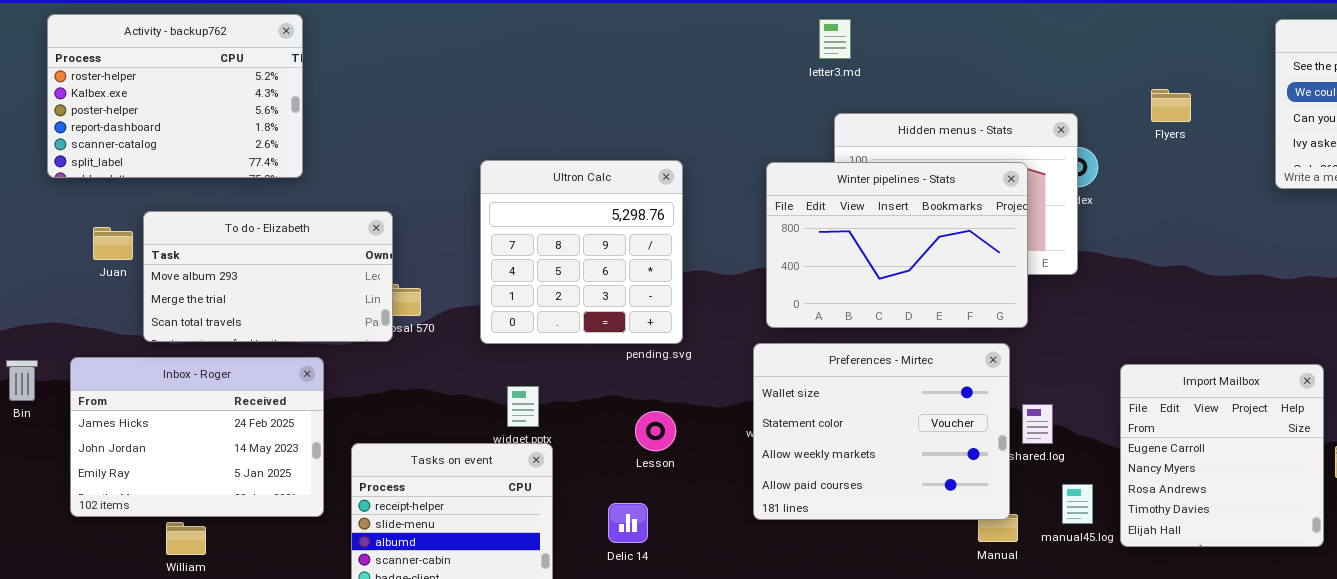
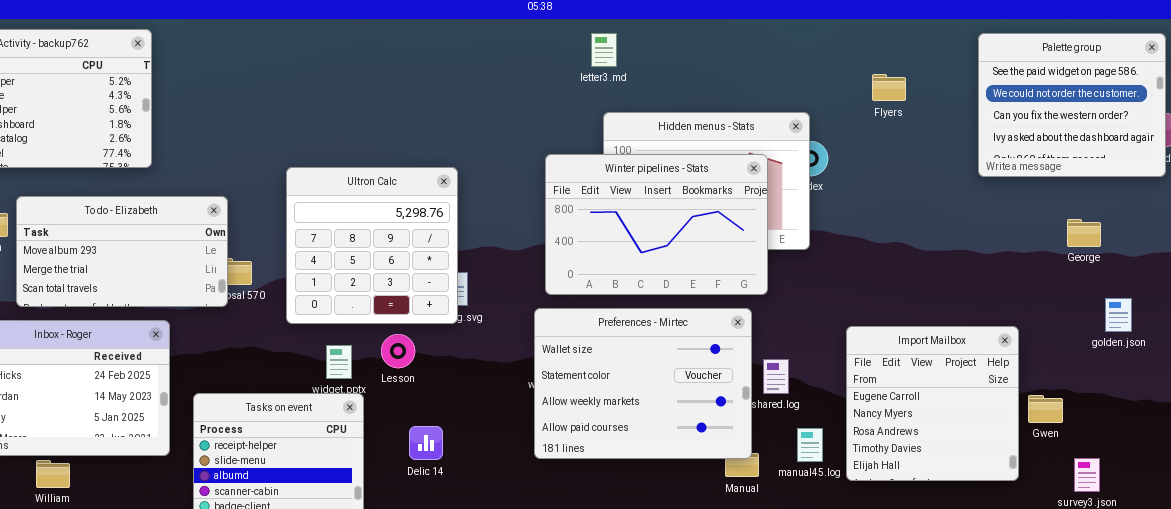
Flyers: [1151,89,1191,122] -> [872,74,906,101], moved
Ultron Calc: [480,160,683,344] -> [286,167,458,324], moved
Lesson: [635,411,676,451] -> [381,334,415,368], moved
Delic 14: [608,503,648,543] -> [409,426,443,460], moved

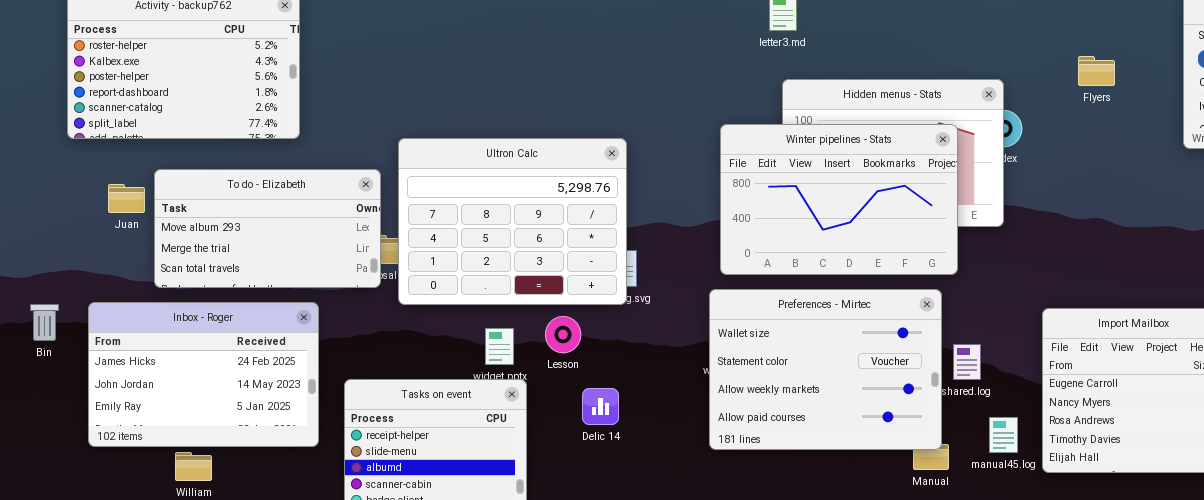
Flyers: [872,74,906,101] -> [1078,56,1115,86], moved
Ultron Calc: [286,167,458,324] -> [398,138,627,305], resized
Delic 14: [409,426,443,460] -> [582,388,619,425], moved

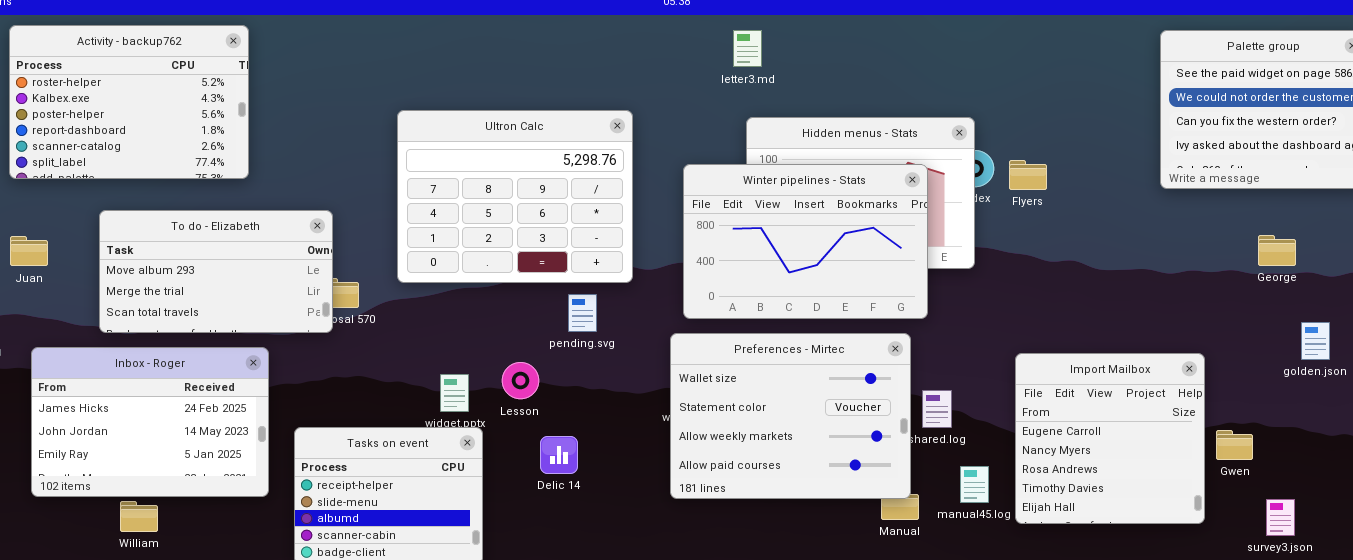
Flyers: [1078,56,1115,86] -> [1009,160,1047,190], moved
Ultron Calc: [398,138,627,305] -> [397,110,633,283], moved
Juan: [108,184,145,213] -> [10,236,48,266], moved

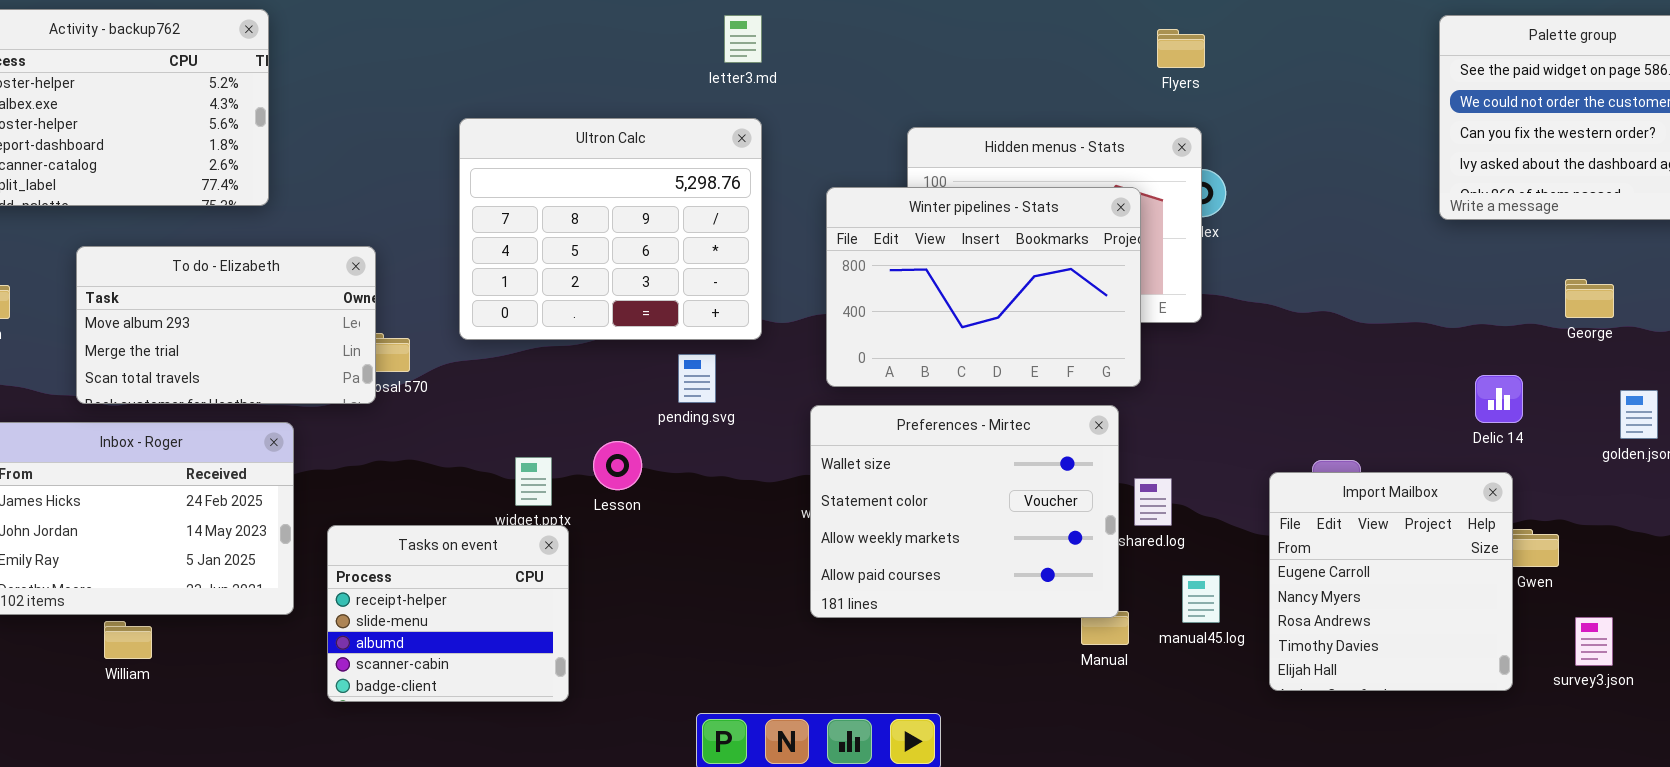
letter3.md: [733,30,762,67] -> [724,15,762,63], moved
Flyers: [1009,160,1047,190] -> [1157,29,1205,68], moved
Import Mailbox: [1015,353,1205,524] -> [1269,472,1513,691], moved
Delic 14: [540,436,578,474] -> [1475,375,1523,423], moved

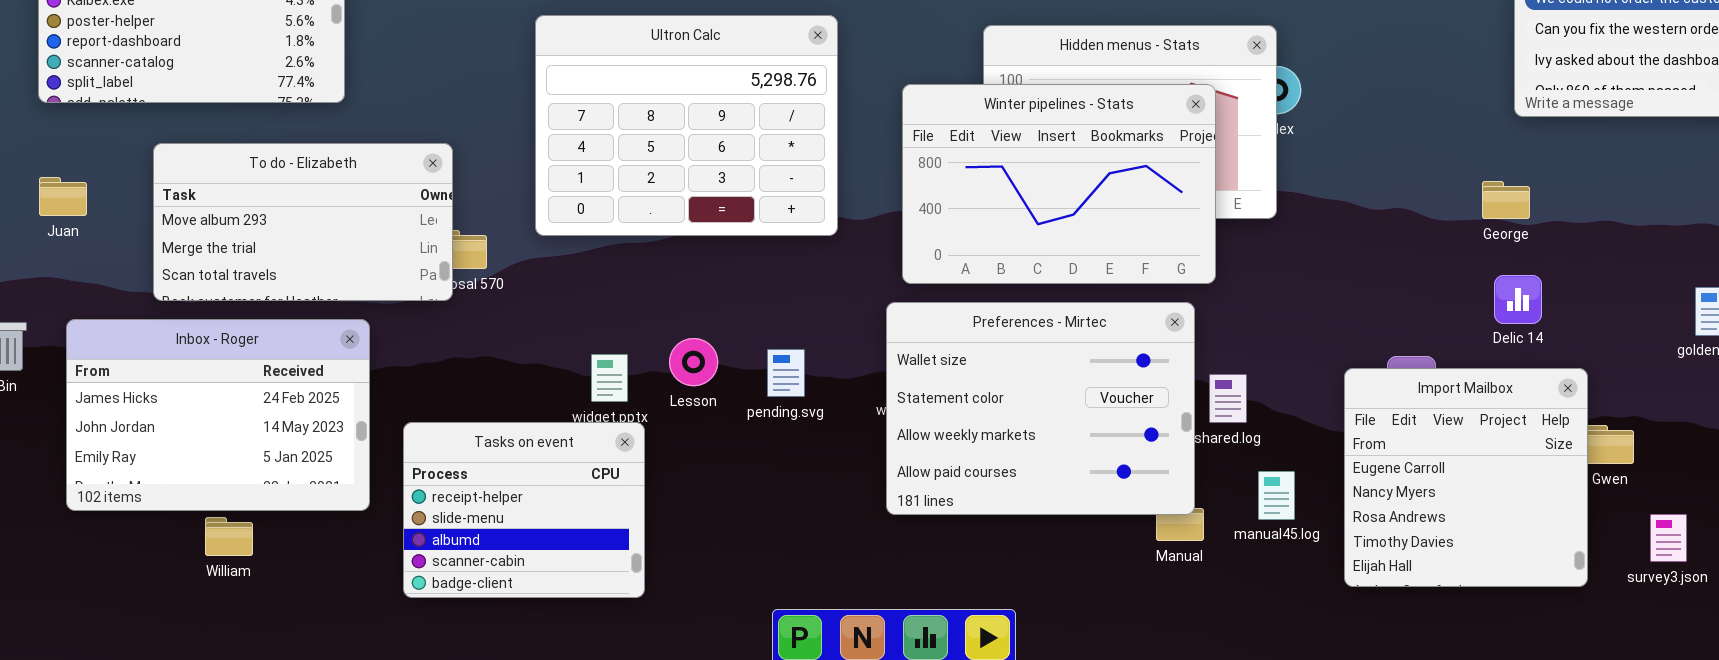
George: [1565,279,1614,318] -> [1482,181,1530,219], moved
pending.svg: [678,354,716,403] -> [767,349,805,397], moved
Delic 14: [1475,375,1523,423] -> [1494,275,1542,324], moved
William: [104,621,152,659] -> [205,517,253,556], moved

